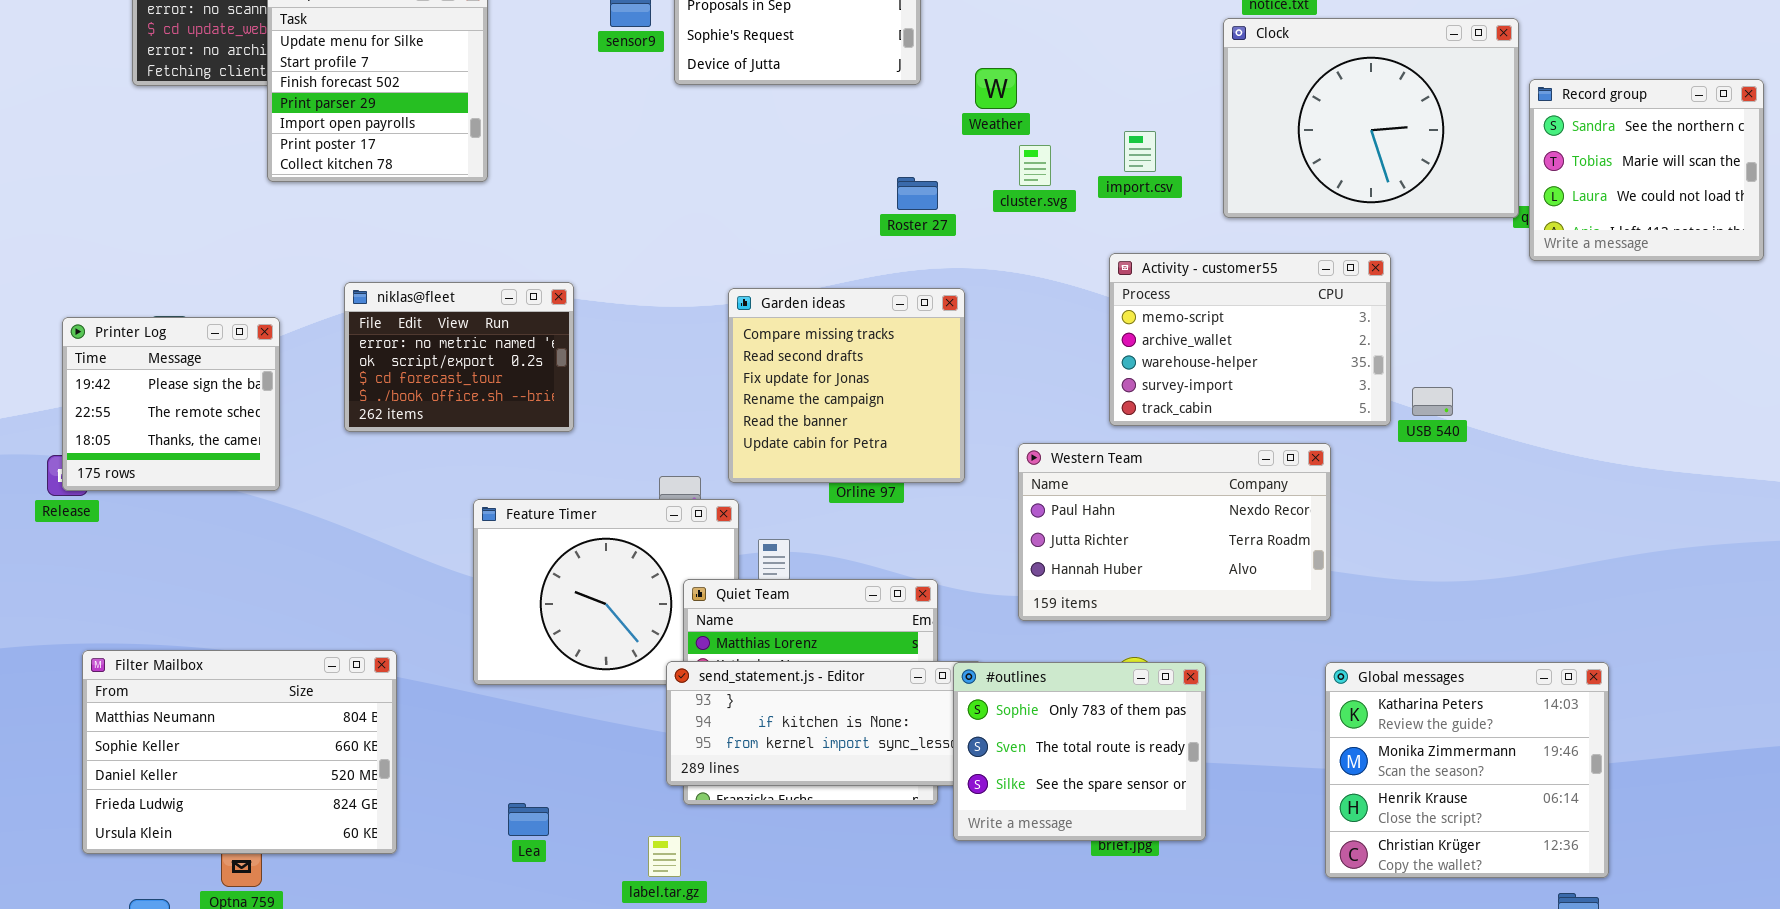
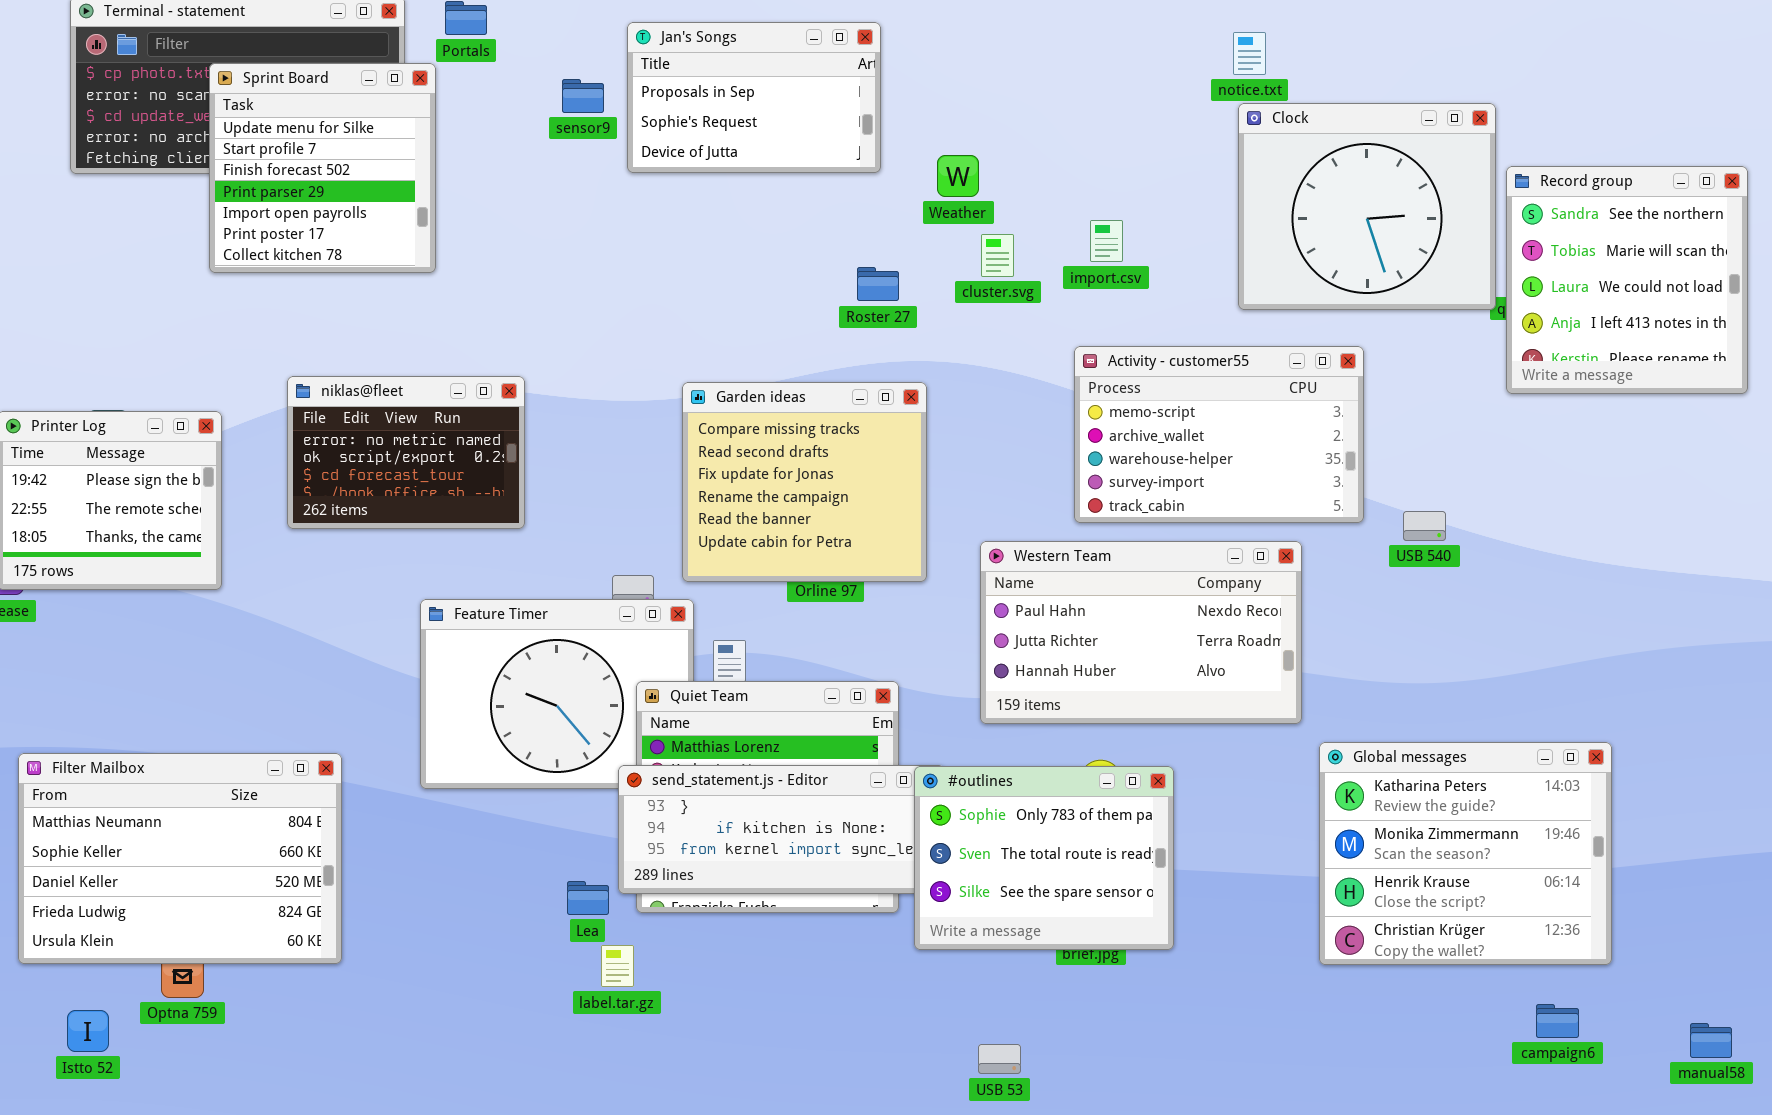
Clock: [1223,18,1519,218] -> [1238,103,1496,310], resized
Record group: [1529,79,1764,261] -> [1506,166,1748,394], resized
USB 540: [1412,387,1453,416] -> [1403,511,1446,541], moved
Global messages: [1325,662,1609,878] -> [1319,742,1612,965], moved
Lea: [508,803,549,836] -> [567,881,609,915], moved

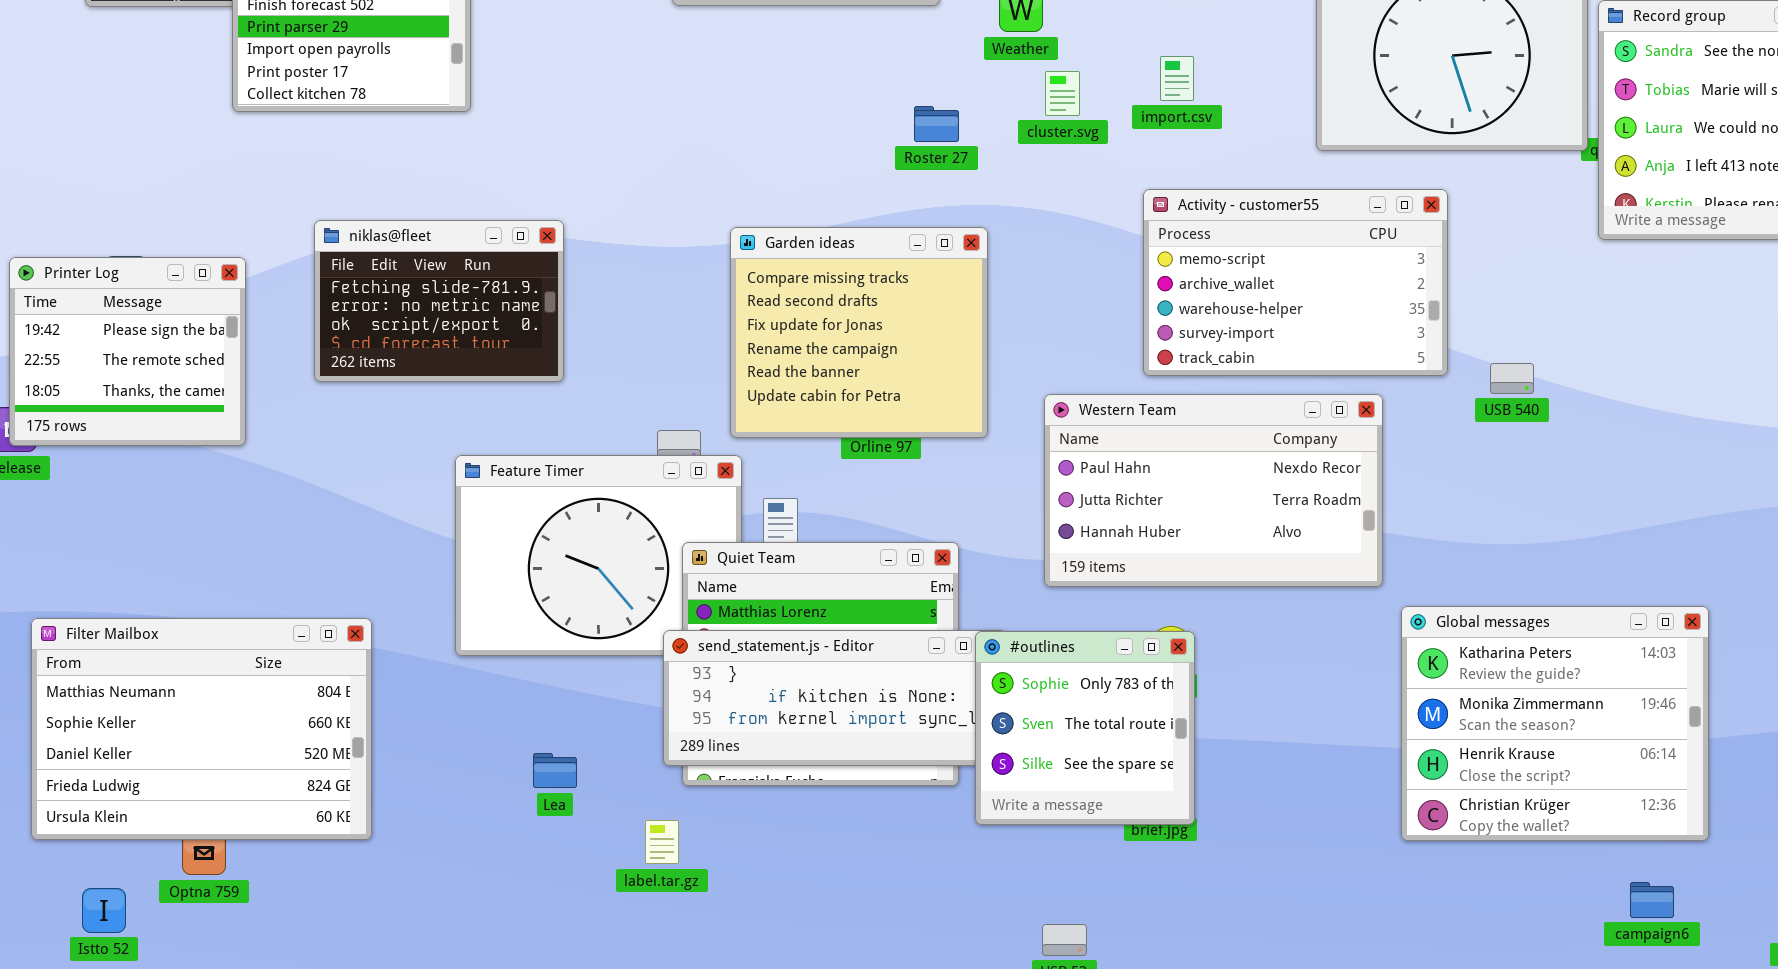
niklas@fleet: [287,376,525,529] -> [314,220,564,382], scrolled up 1 row
#outlines: [914,766,1174,950] -> [975,631,1195,825], resized
Lea: [567,881,609,915] -> [533,753,577,788], moved

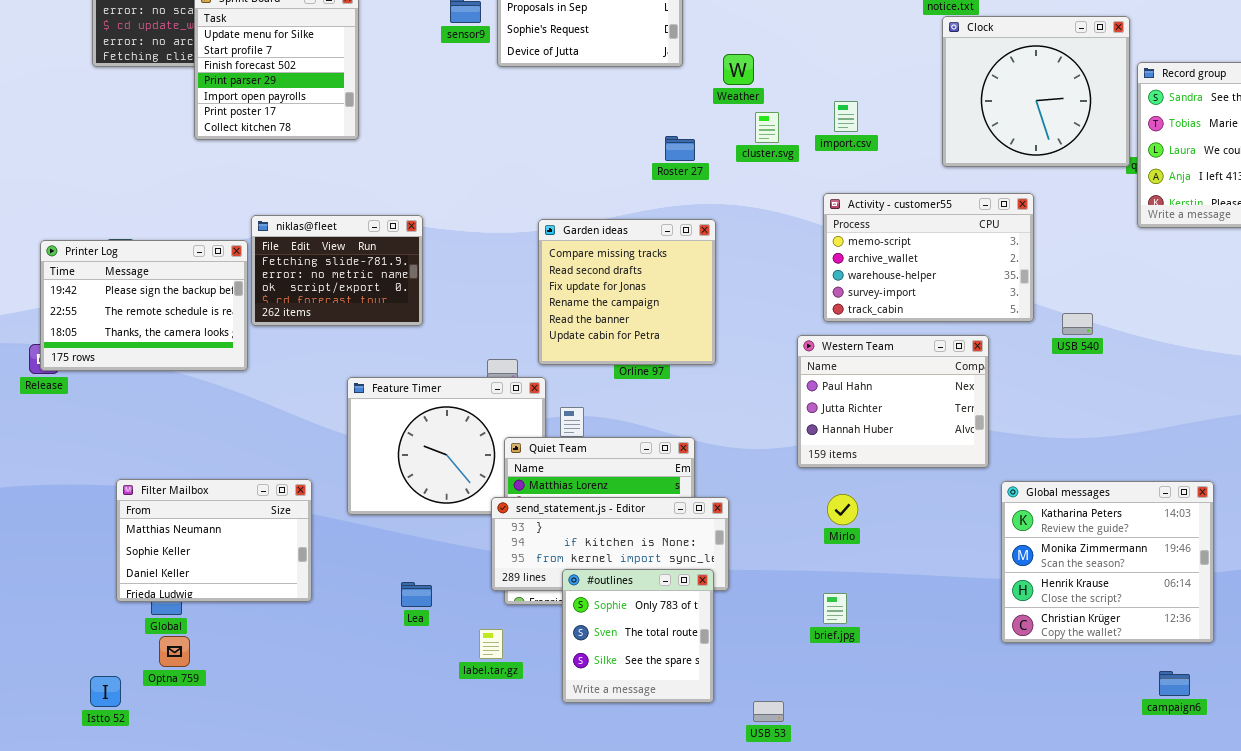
Printer Log: [9,257,246,446] -> [40,240,248,371], resized
Western Team: [1044,394,1383,587] -> [797,335,989,468], resized
Filter Mailbox: [31,618,372,840] -> [116,479,312,602], moved, resized
#outlines: [975,631,1195,825] -> [562,569,714,703], moved

